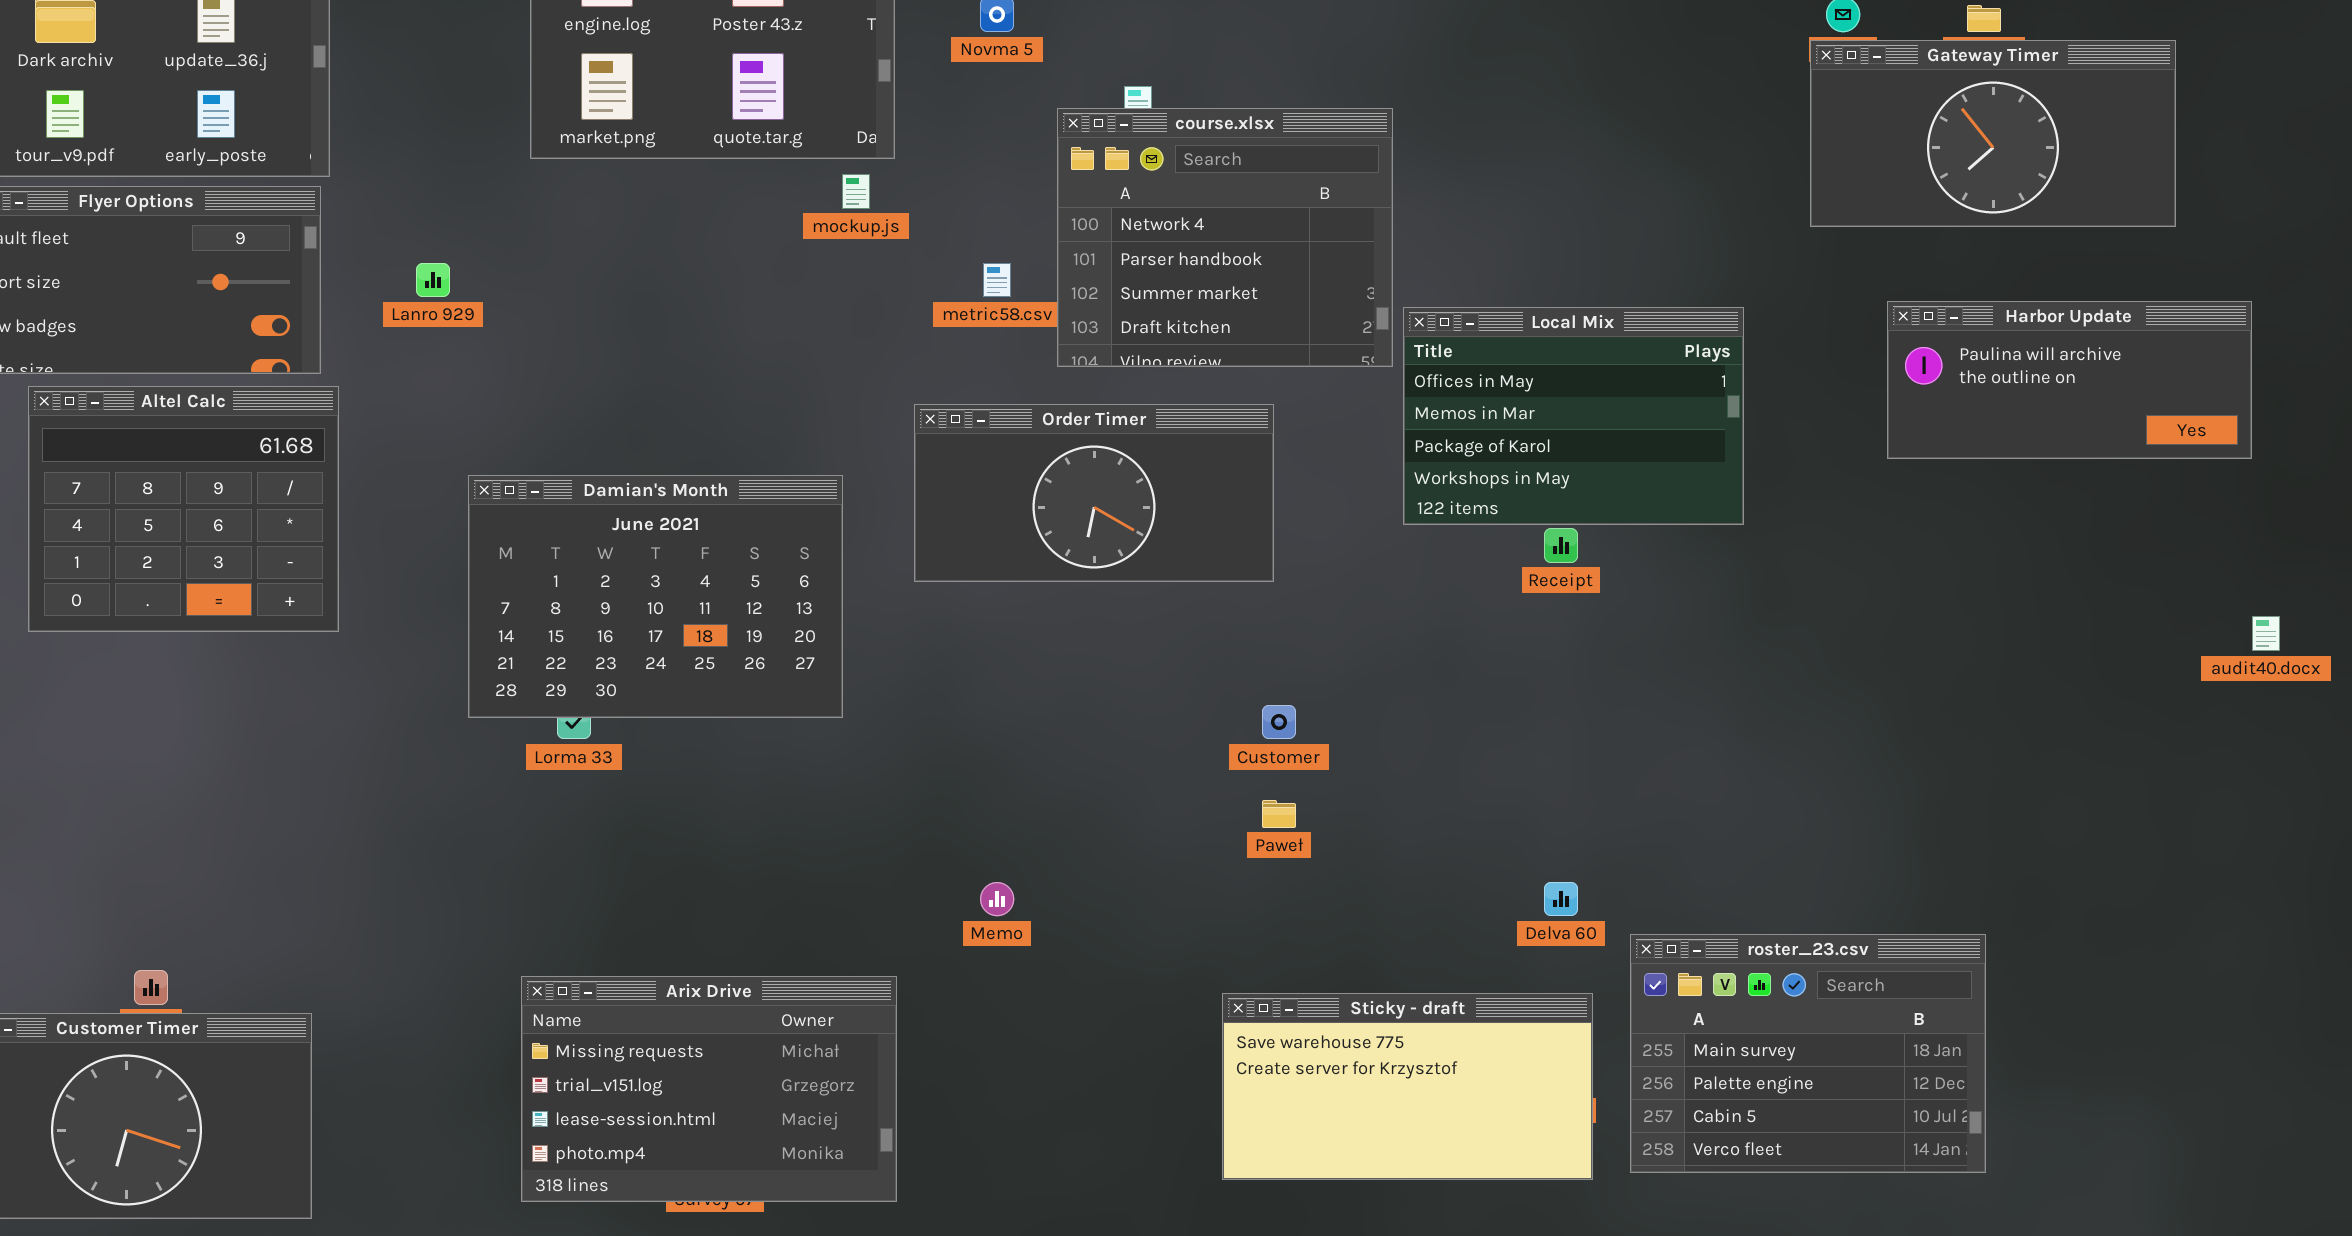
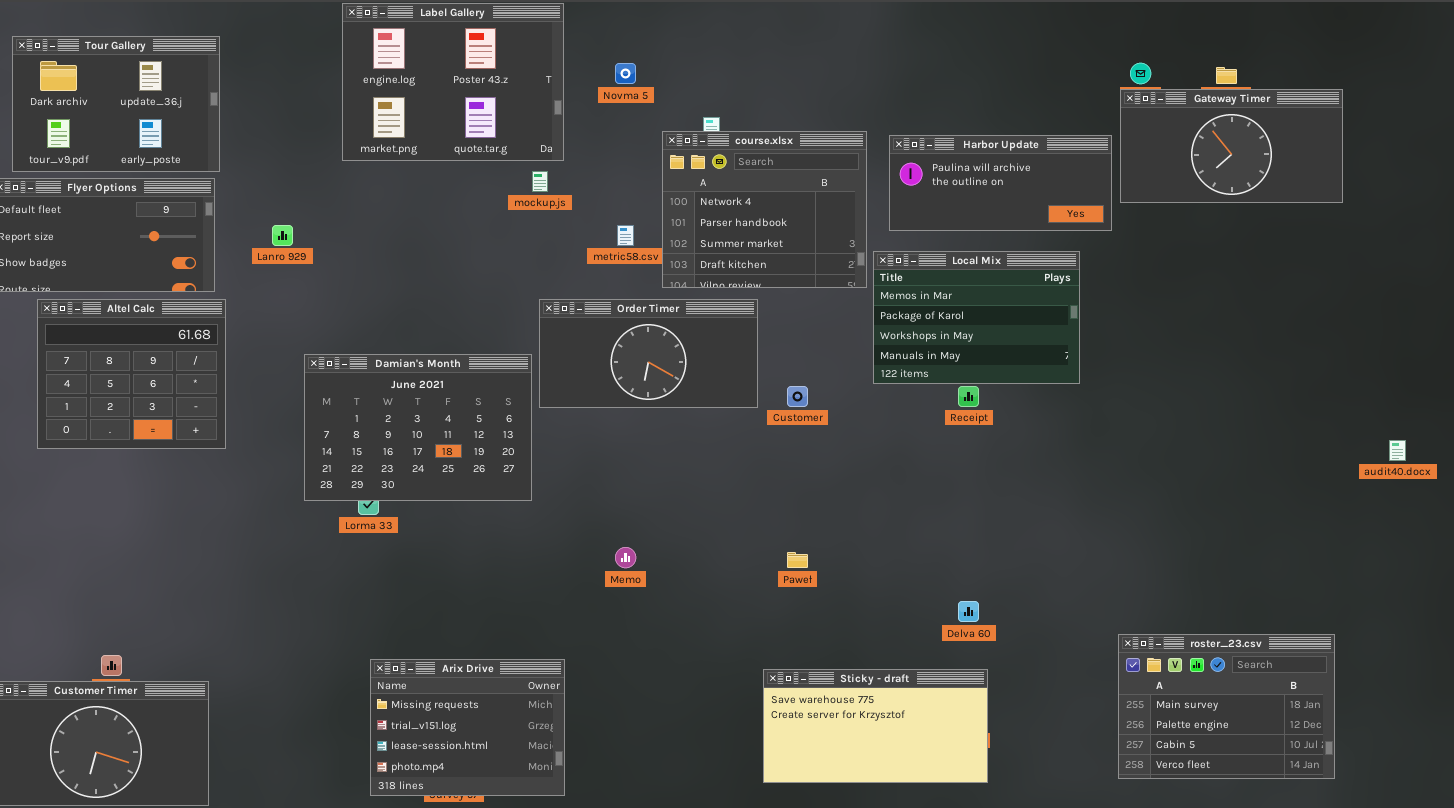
Harbor Update: [1887,301,2252,459] -> [889,135,1112,231], moved
Local Mix: [1403,307,1744,525] -> [873,251,1080,384], scrolled down 1 row
Order Timer: [914,404,1274,582] -> [539,299,758,408], moved
Customer: [1262,705,1296,739] -> [787,386,808,407], moved
Memo: [980,882,1014,916] -> [615,547,636,568], moved
roster_23.csv: [1630,934,1986,1173] -> [1118,634,1335,779], moved
Arix Drive: [521,976,897,1202] -> [370,659,565,796], resized

